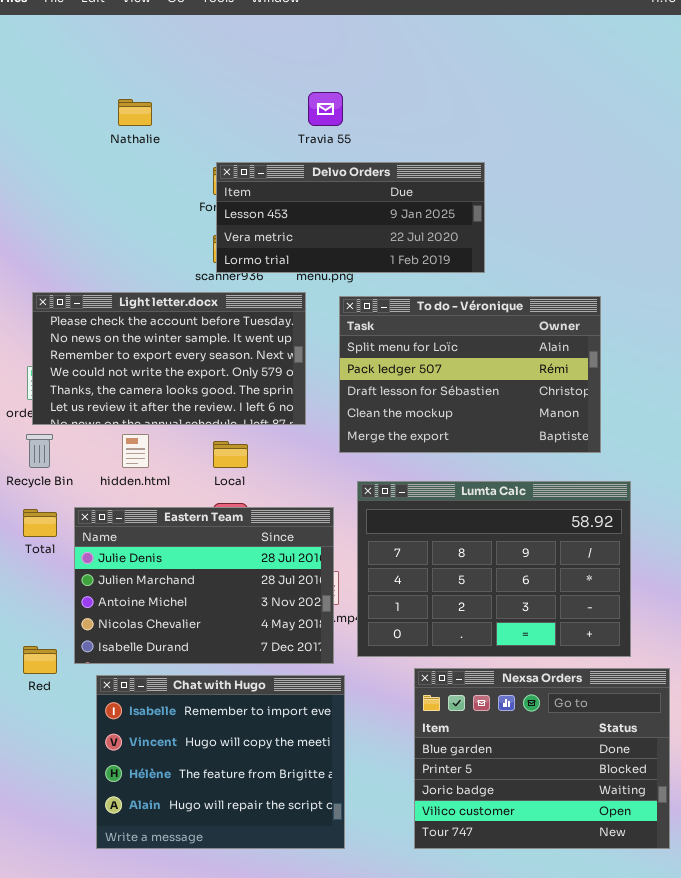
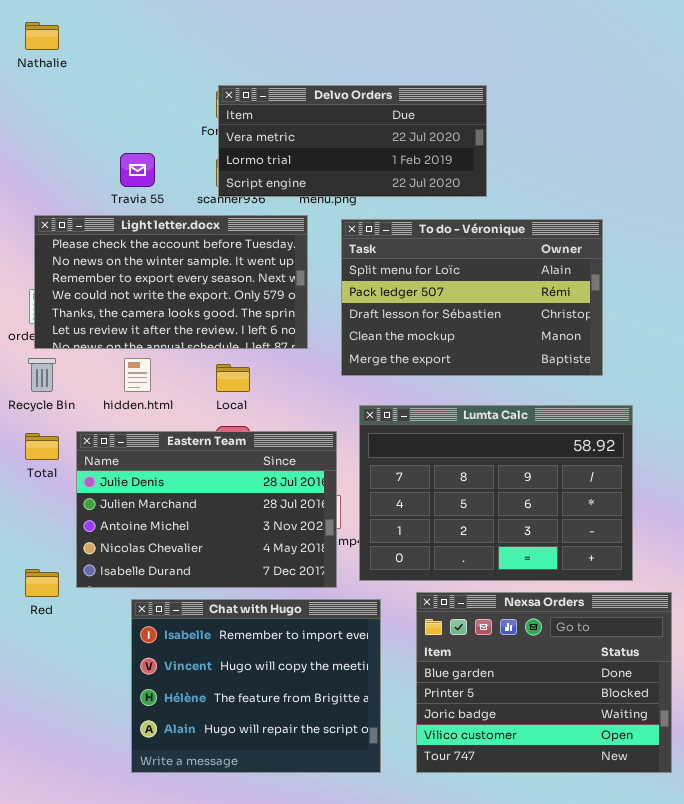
Travia 55: [308,92,343,126] -> [120,153,155,187], moved
Nathalie: [118,99,152,126] -> [25,22,59,50], moved
Delvo Orders: [216,162,485,273] -> [218,85,487,197], scrolled down 1 row
Chat with Hugo: [96,675,345,849] -> [131,599,381,773], moved

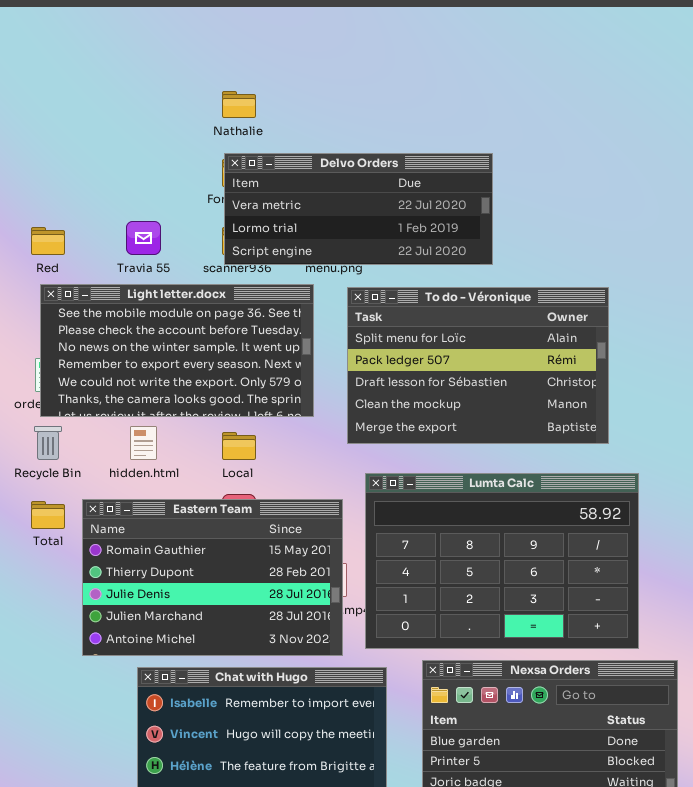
Nathalie: [25,22,59,50] -> [222,91,256,118], moved
Light letter.docx: [34,215,308,349] -> [40,284,314,417], scrolled up 1 row
Eastern Team: [76,431,337,588] -> [82,499,343,656], scrolled up 2 rows
Red: [25,569,59,597] -> [31,227,65,255], moved

